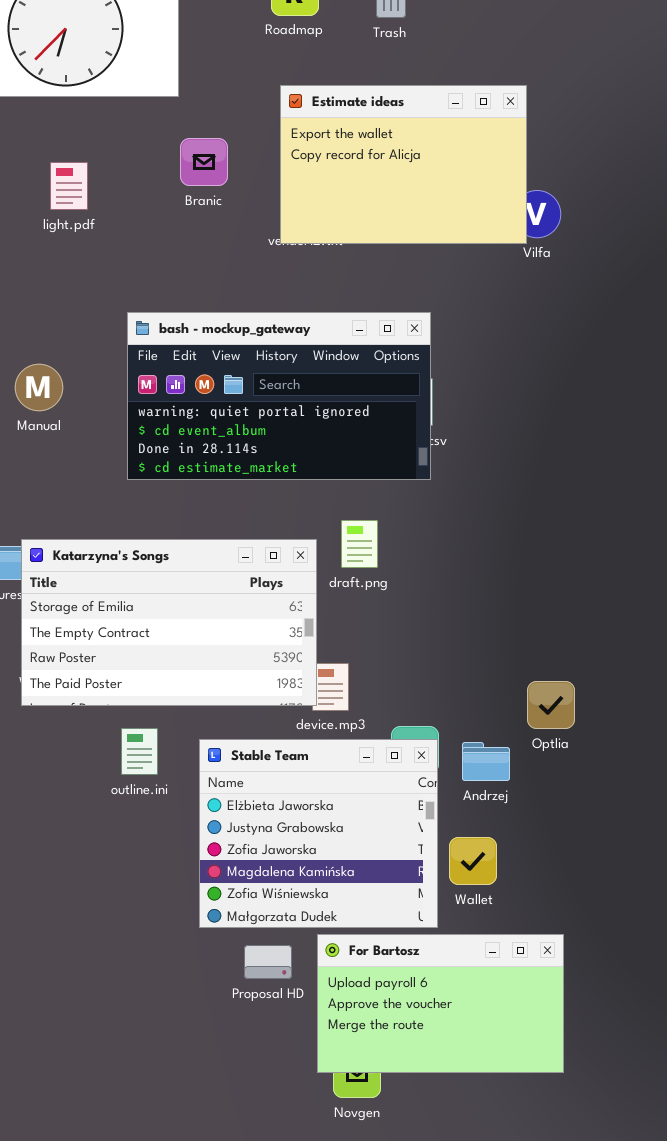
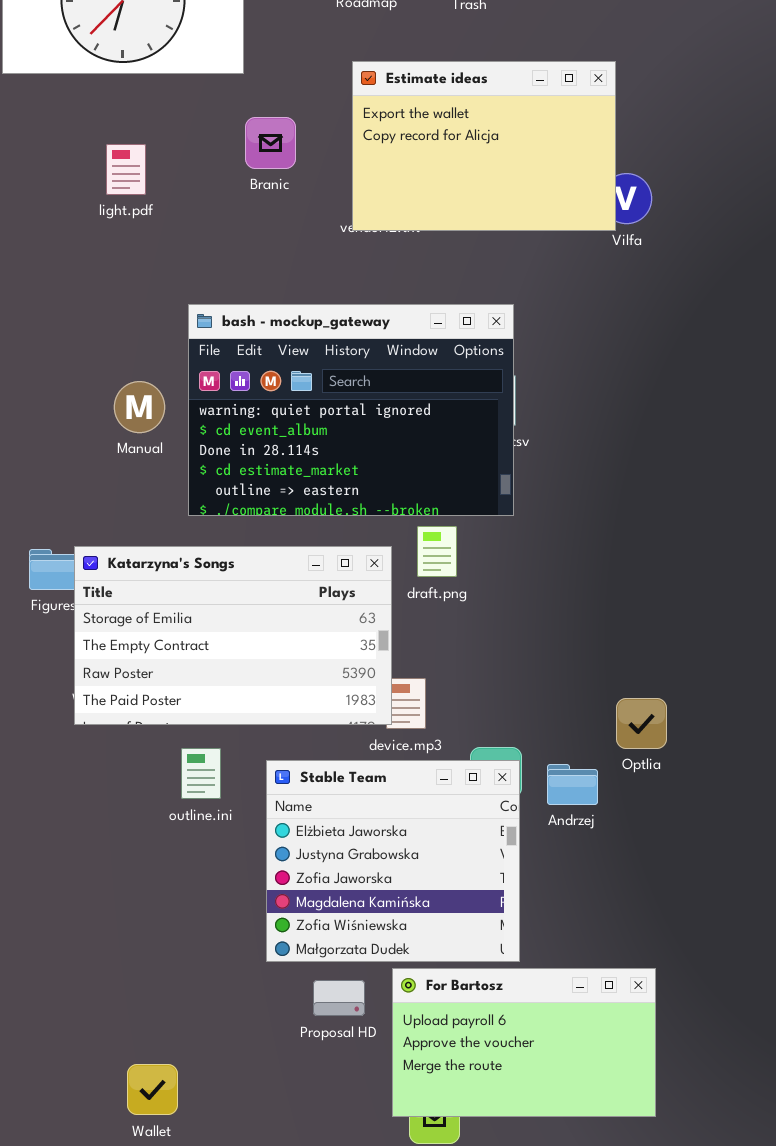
bash - mockup_gateway: [127,312,431,480] -> [188,304,514,516], resized
Manual: [15,364,63,411] -> [114,381,165,433], moved
Wallet: [449,837,497,885] -> [127,1064,178,1115], moved

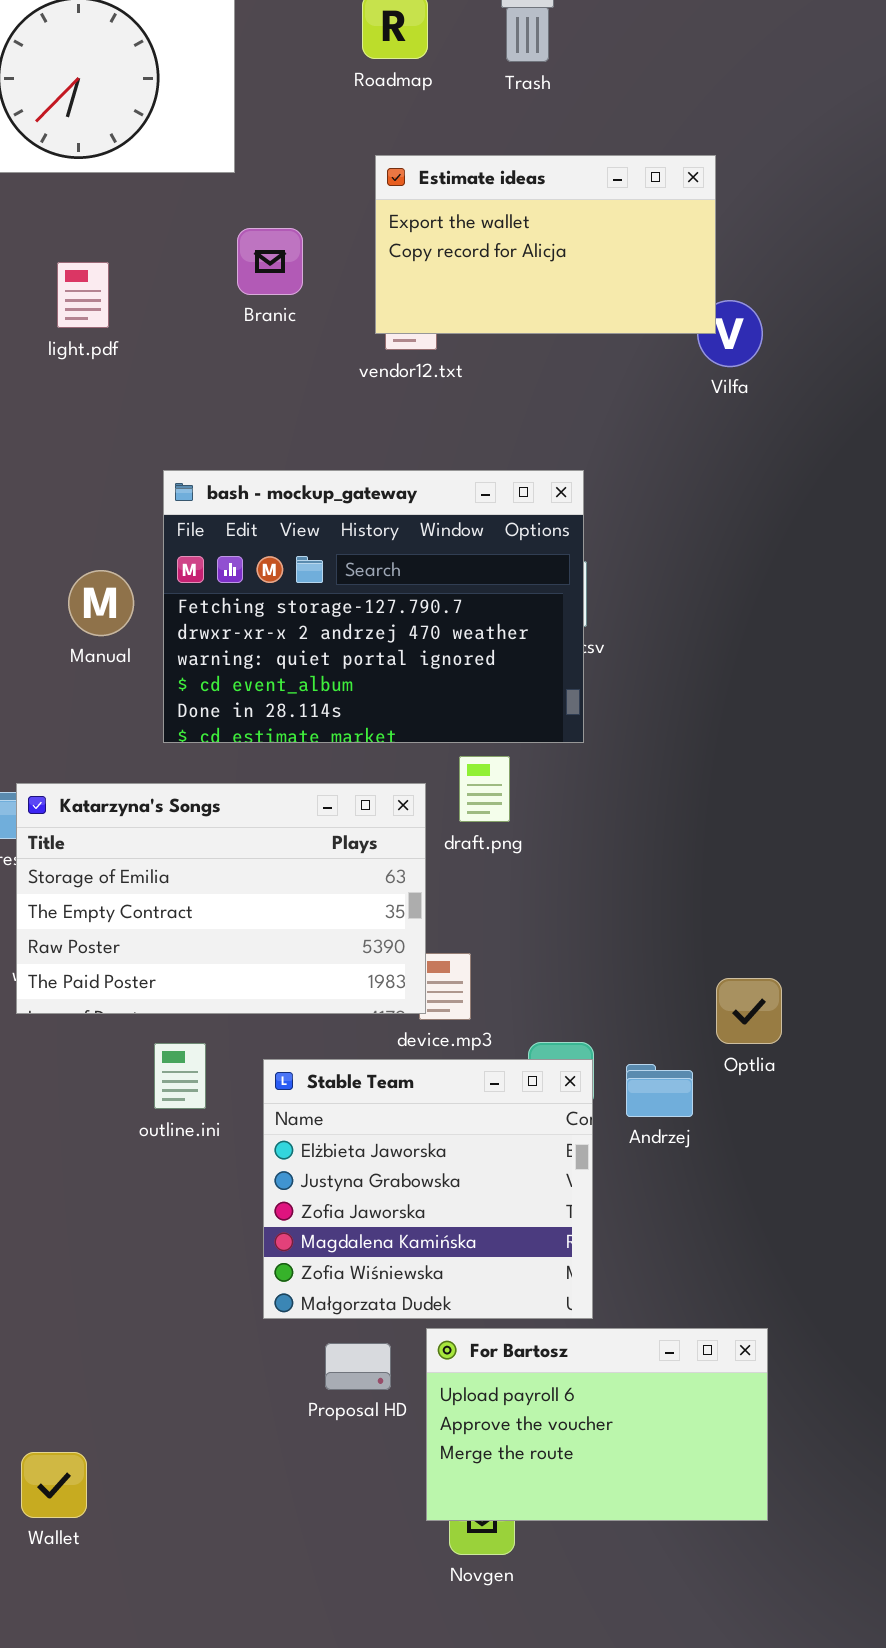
Estimate ideas: [352,61,616,231] -> [375,155,716,334], resized
bash - mockup_gateway: [188,304,514,516] -> [163,470,584,743], scrolled up 2 rows
Wallet: [127,1064,178,1115] -> [21,1452,87,1518], moved

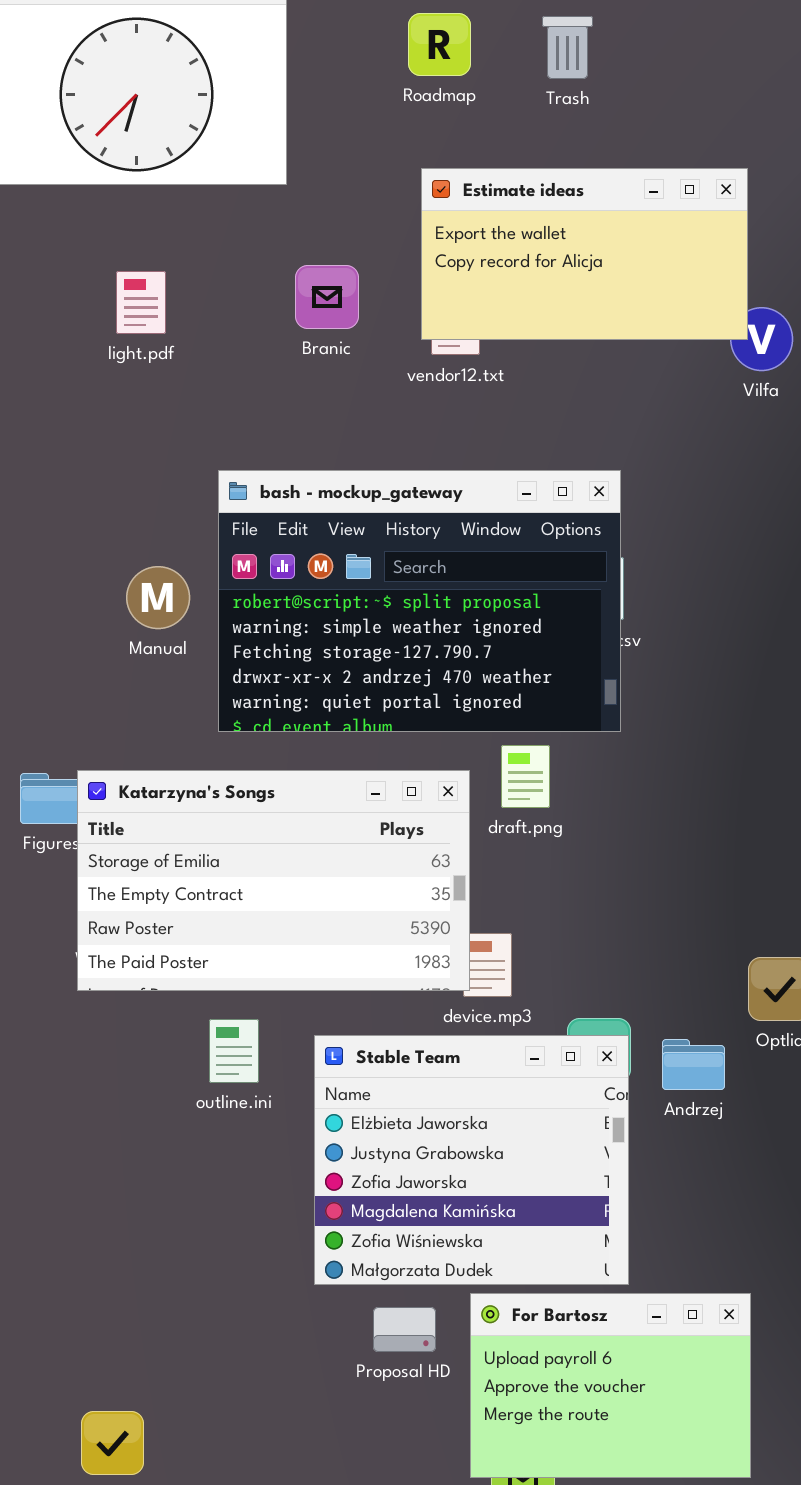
Branic: [237,228,303,295] -> [295,265,359,329], moved
bash - mockup_gateway: [163,470,584,743] -> [218,470,621,732], scrolled up 2 rows
For Bartosz: [426,1328,768,1521] -> [470,1293,751,1478], resized

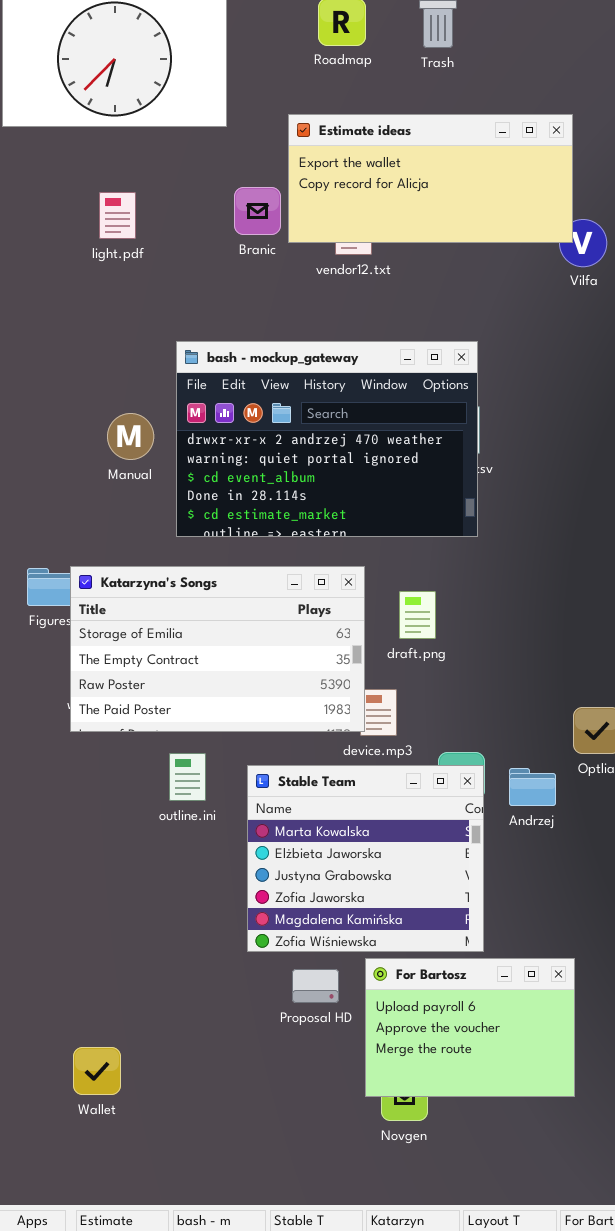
Estimate ideas: [421,168,748,340] -> [288,114,573,243], resized
bash - mockup_gateway: [218,470,621,732] -> [176,341,478,537], scrolled down 3 rows
draft.png: [501,745,550,808] -> [399,591,436,639], moved
Stable Team: [314,1035,629,1285] -> [247,765,484,952], scrolled up 1 row

